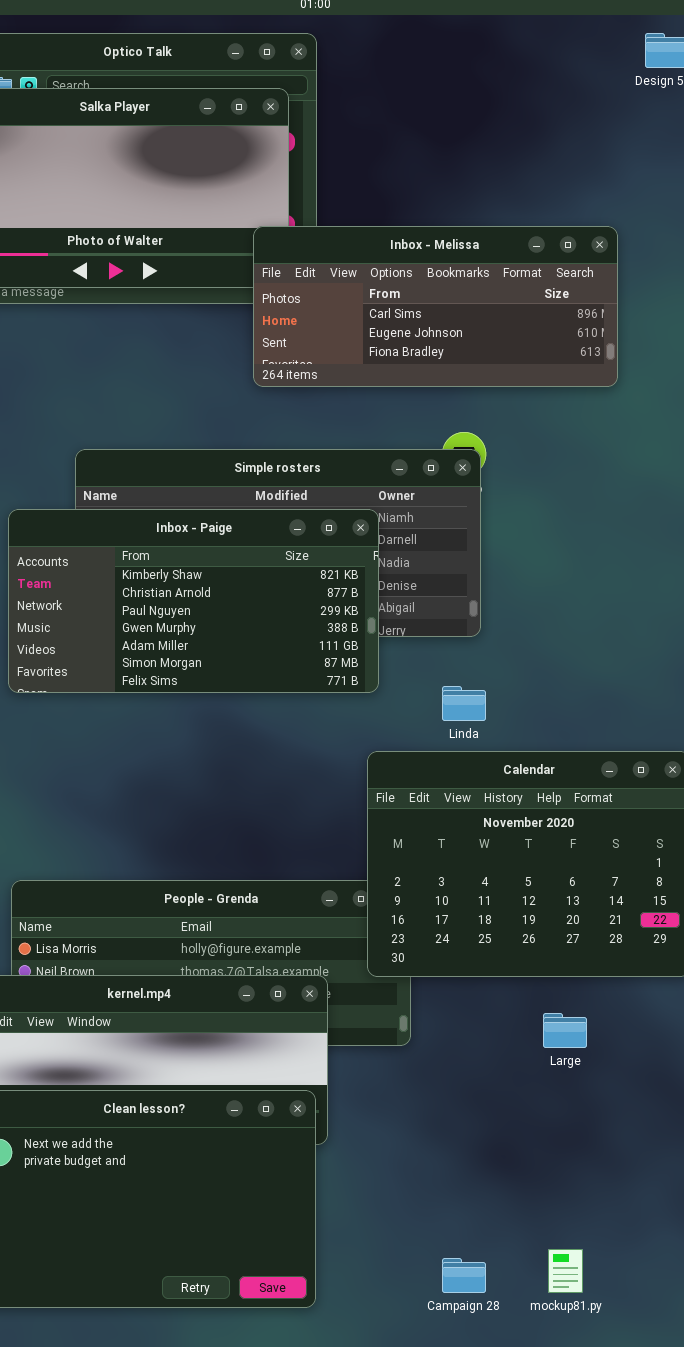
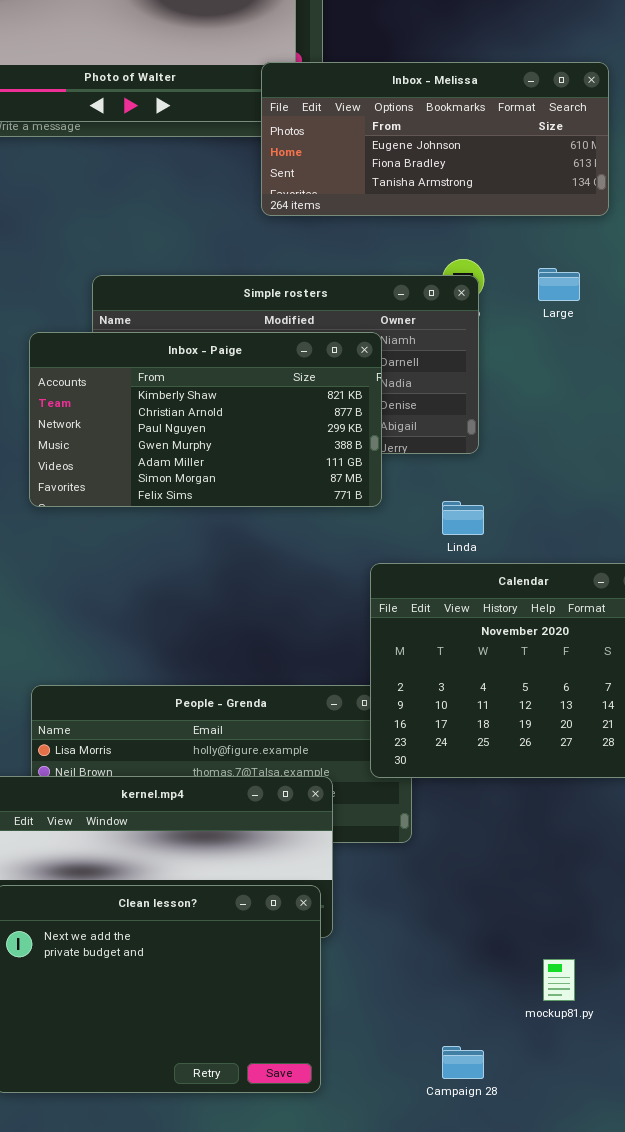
Inbox - Melissa: [253,226,618,387] -> [261,62,609,216], scrolled down 1 row
Large: [543,1013,587,1048] -> [538,268,580,301], moved
mockup81.py: [548,1249,583,1293] -> [543,959,575,1001], moved

